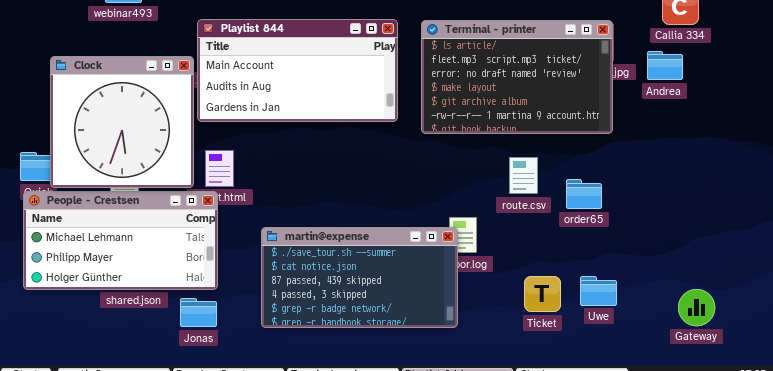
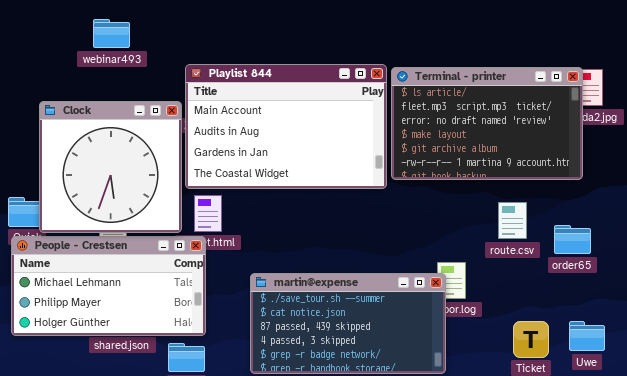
Playlist 844: [197,19,398,122] -> [185,64,387,189], resized
Terminal - printer: [421,20,613,134] -> [391,67,583,180], moved

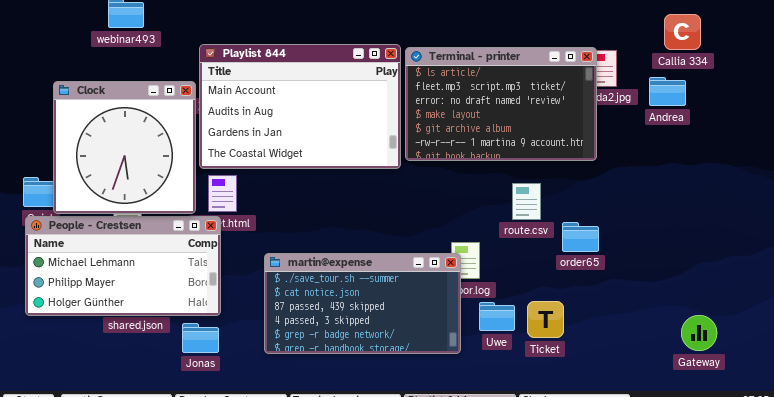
order65: [554,225,591,254] -> [562,222,599,252], moved
Uwe: [569,321,605,351] -> [479,302,515,331], moved

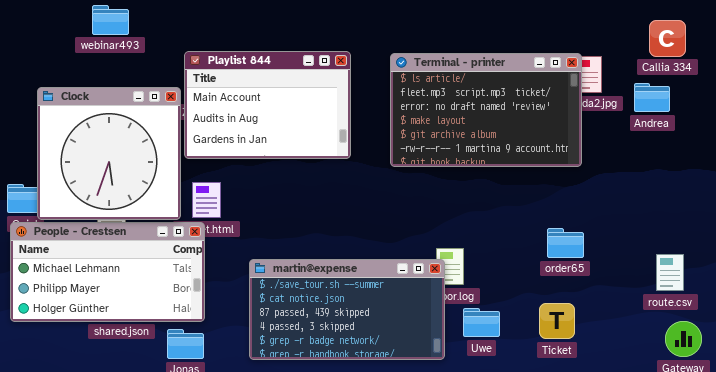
Playlist 844: [199,44,401,169] -> [184,51,351,159], resized
route.csv: [512,183,541,220] -> [656,254,684,291], moved
Ticket: [527,301,564,338] -> [539,303,575,339], moved

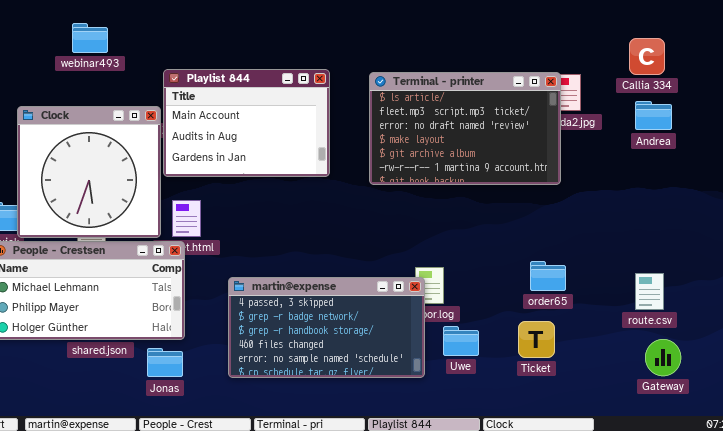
Andrea: [634,83,670,112] -> [635,101,672,130], moved
order65: [547,228,584,258] -> [530,261,566,291], moved
martin@expense: [249,259,445,360] -> [228,277,425,378], scrolled down 3 rows

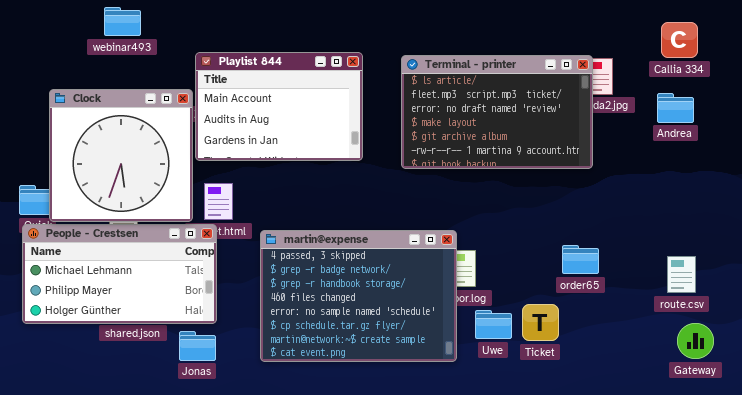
Andrea: [635,101,672,130] -> [657,93,694,123], moved
martin@expense: [228,277,425,378] -> [260,230,457,362], resized
Ticket: [518,321,555,358] -> [522,304,559,341], moved

